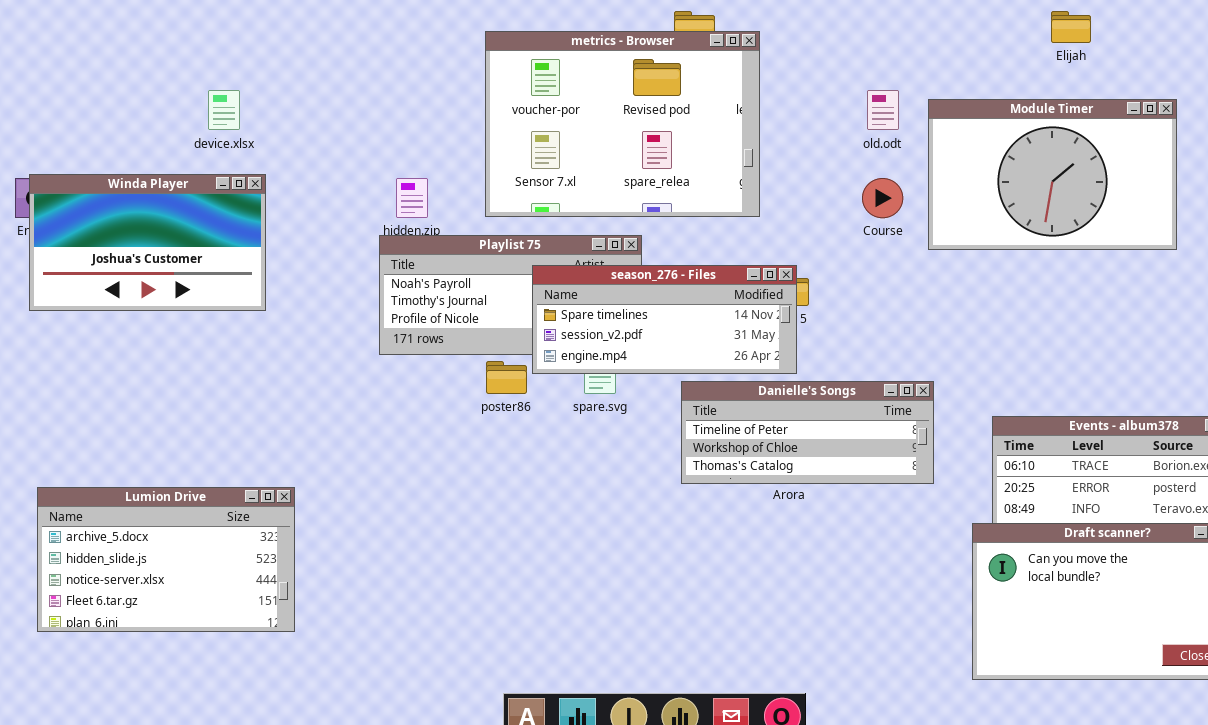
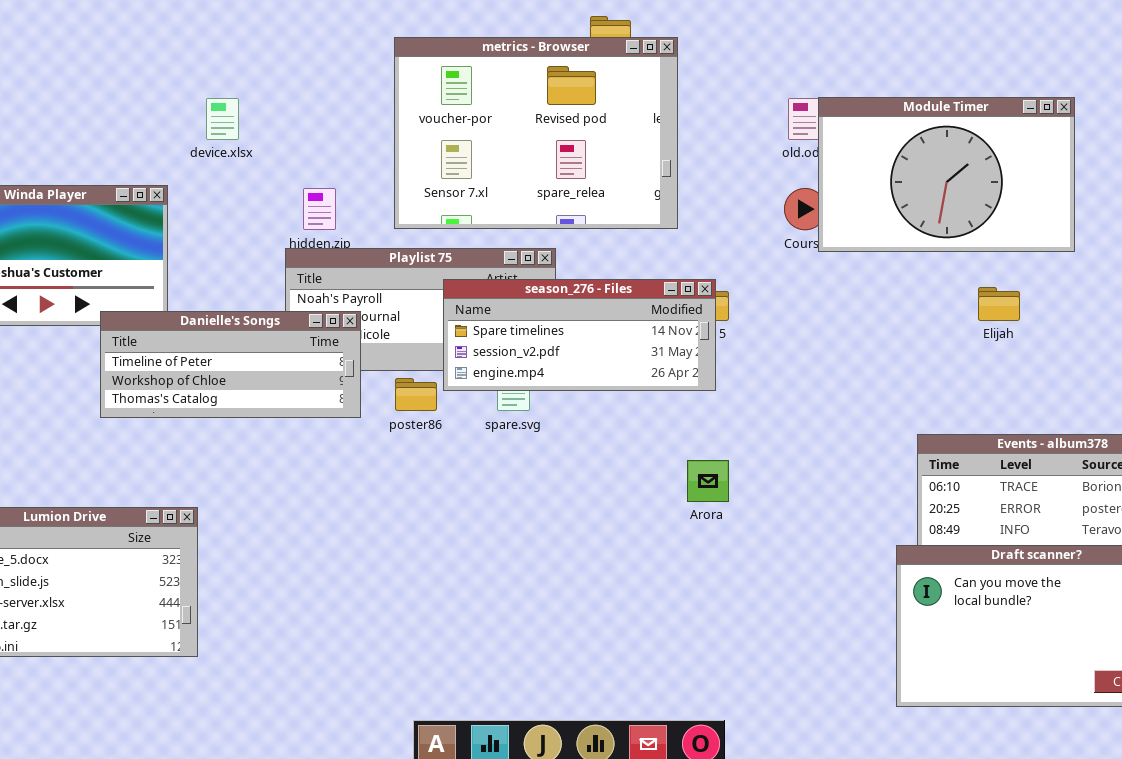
Elijah: [1051,11,1091,43] -> [978,287,1020,321], moved
device.xlsx: [208,90,240,130] -> [206,98,239,140], moved
Module Timer: [928,99,1177,250] -> [818,97,1075,252], moved
Danielle's Songs: [681,381,934,484] -> [100,311,361,418], moved

